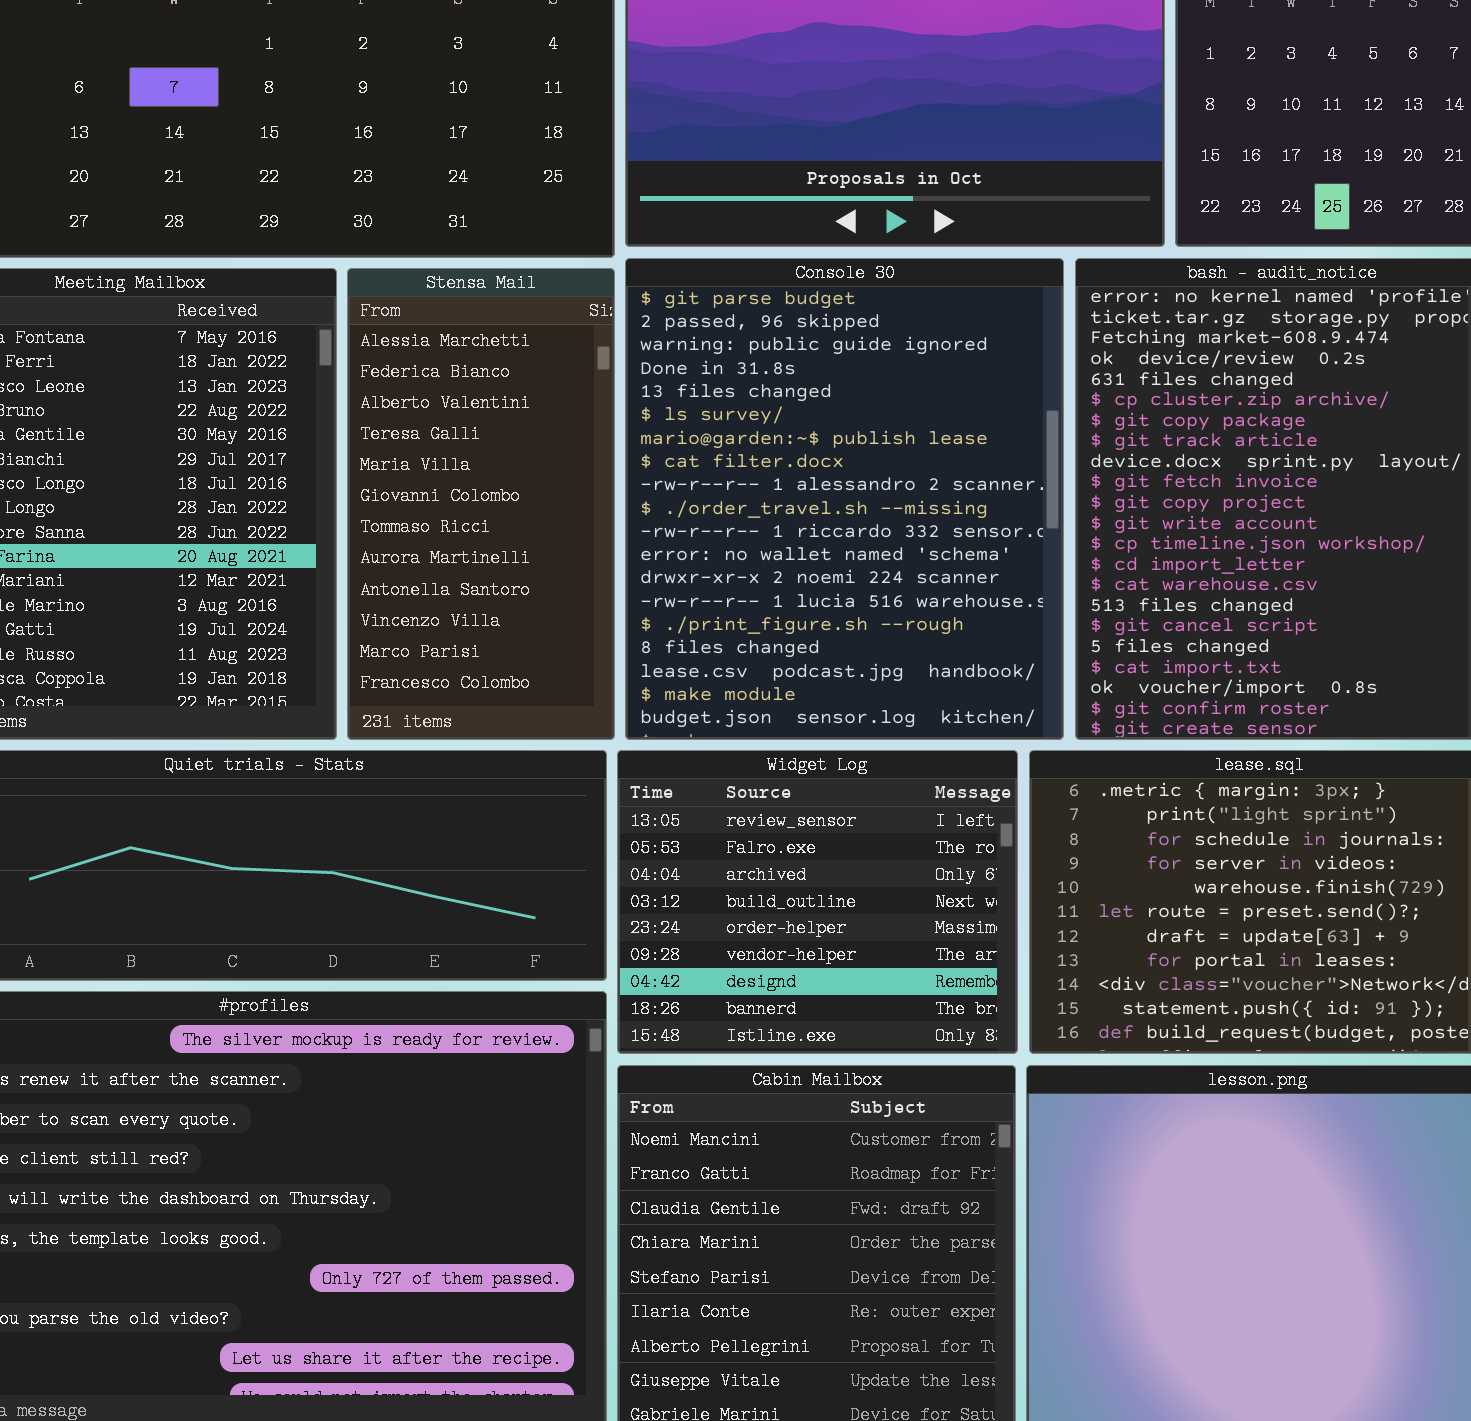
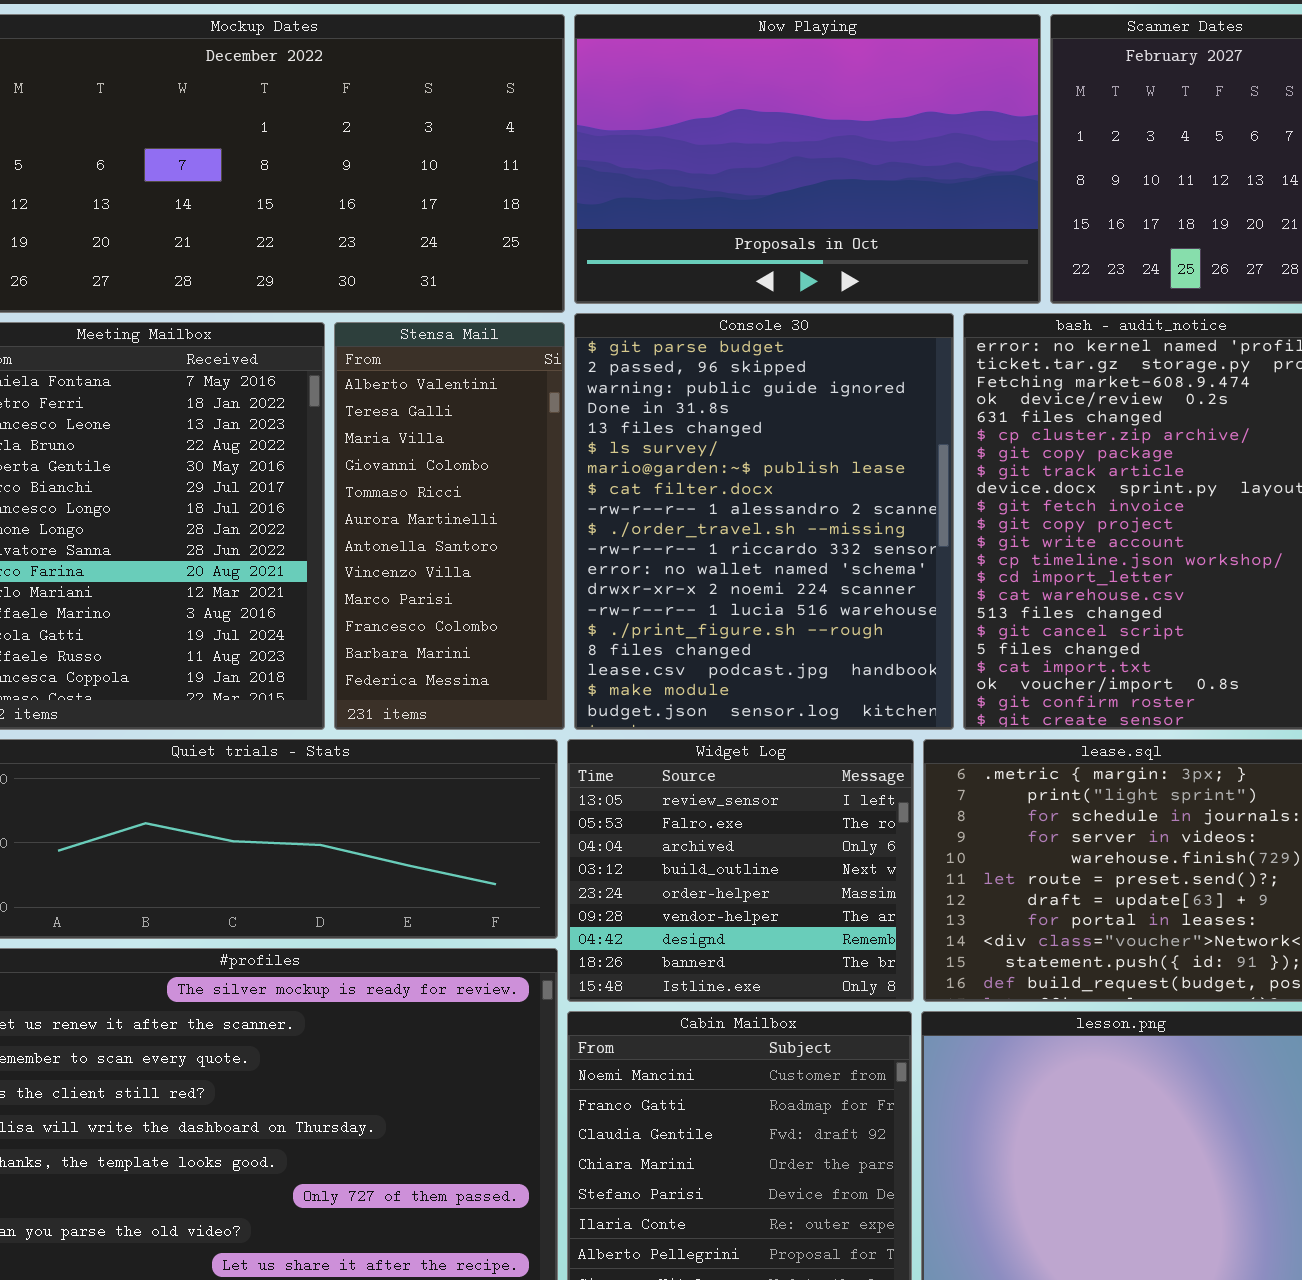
Stensa Mail: [347,268,615,740] -> [334,322,565,730], scrolled down 2 rows

